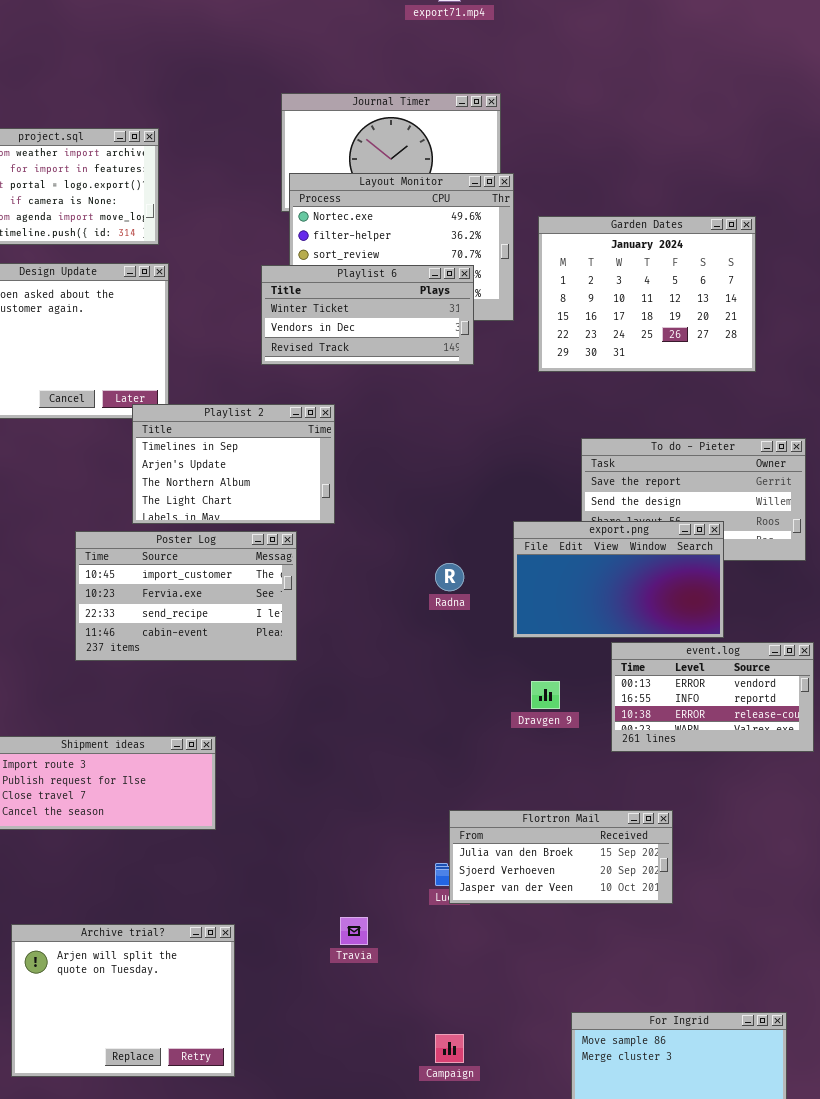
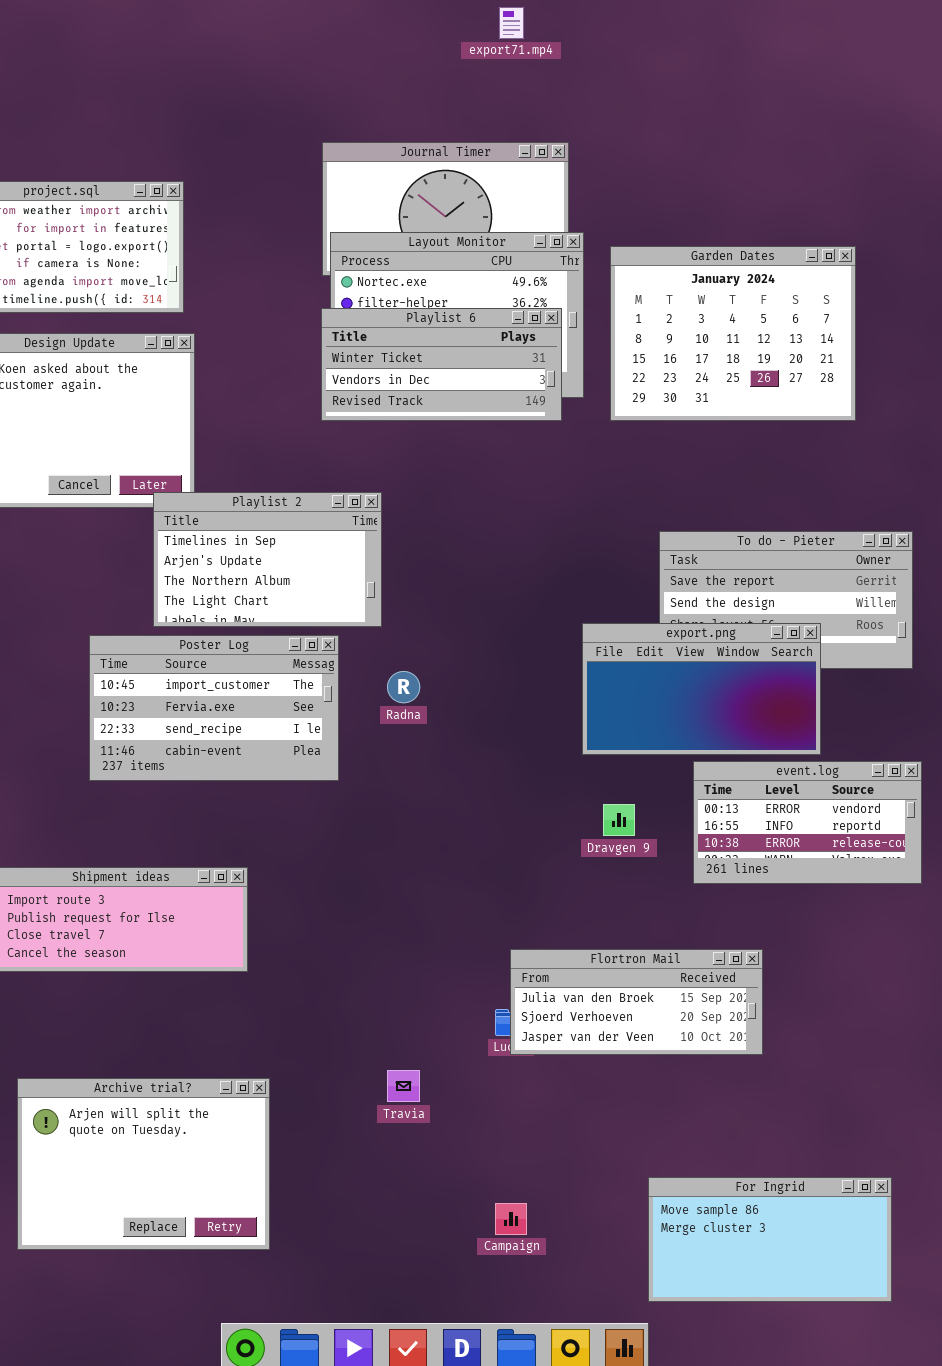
Garden Dates: [538,216,756,372] -> [610,246,856,421], moved
Playlist 6: [261,265,474,365] -> [321,308,562,421], moved
Radna: [435,563,464,591] -> [387,671,420,703], moved

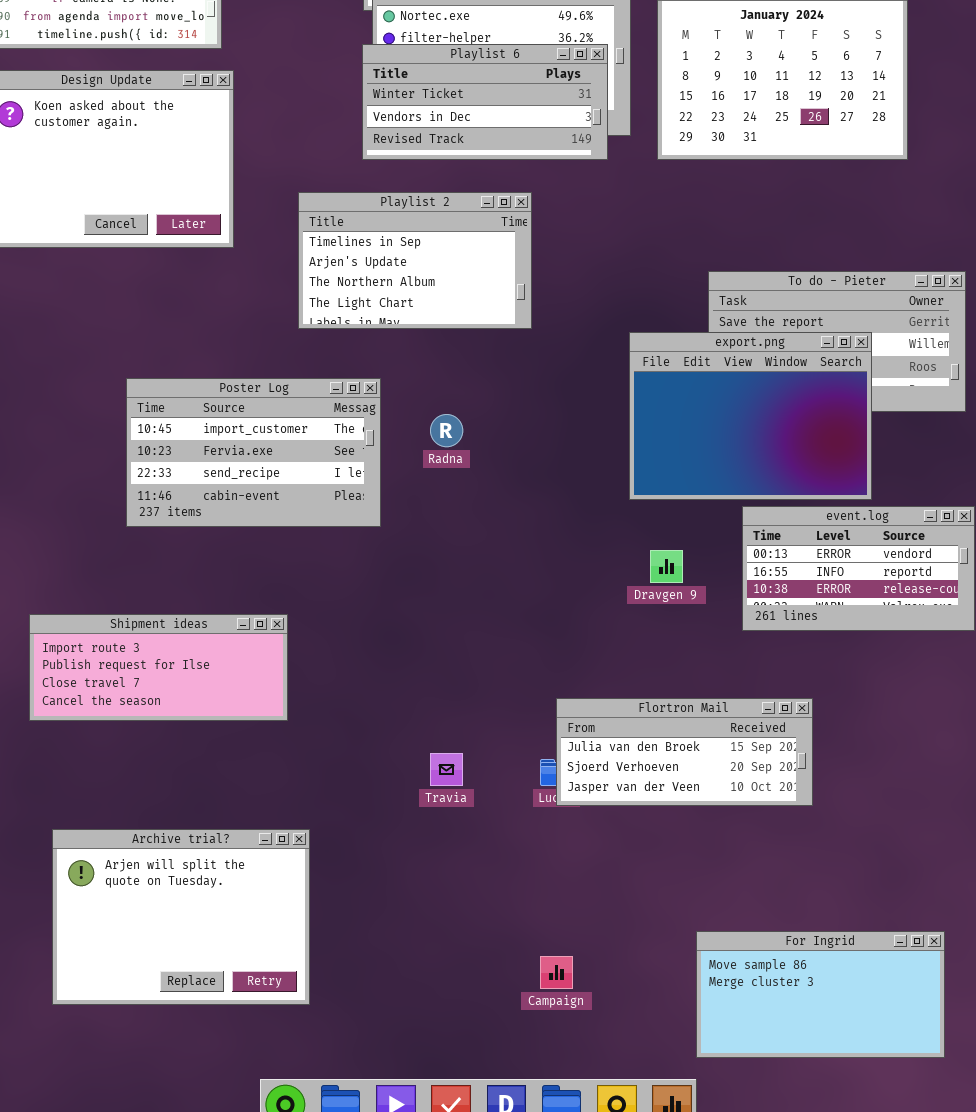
Playlist 2: [153,492,382,627] -> [298,192,532,329], moved
export.png: [582,623,821,755] -> [629,332,872,500], resized
Travia: [387,1070,420,1102] -> [430,753,463,786], moved

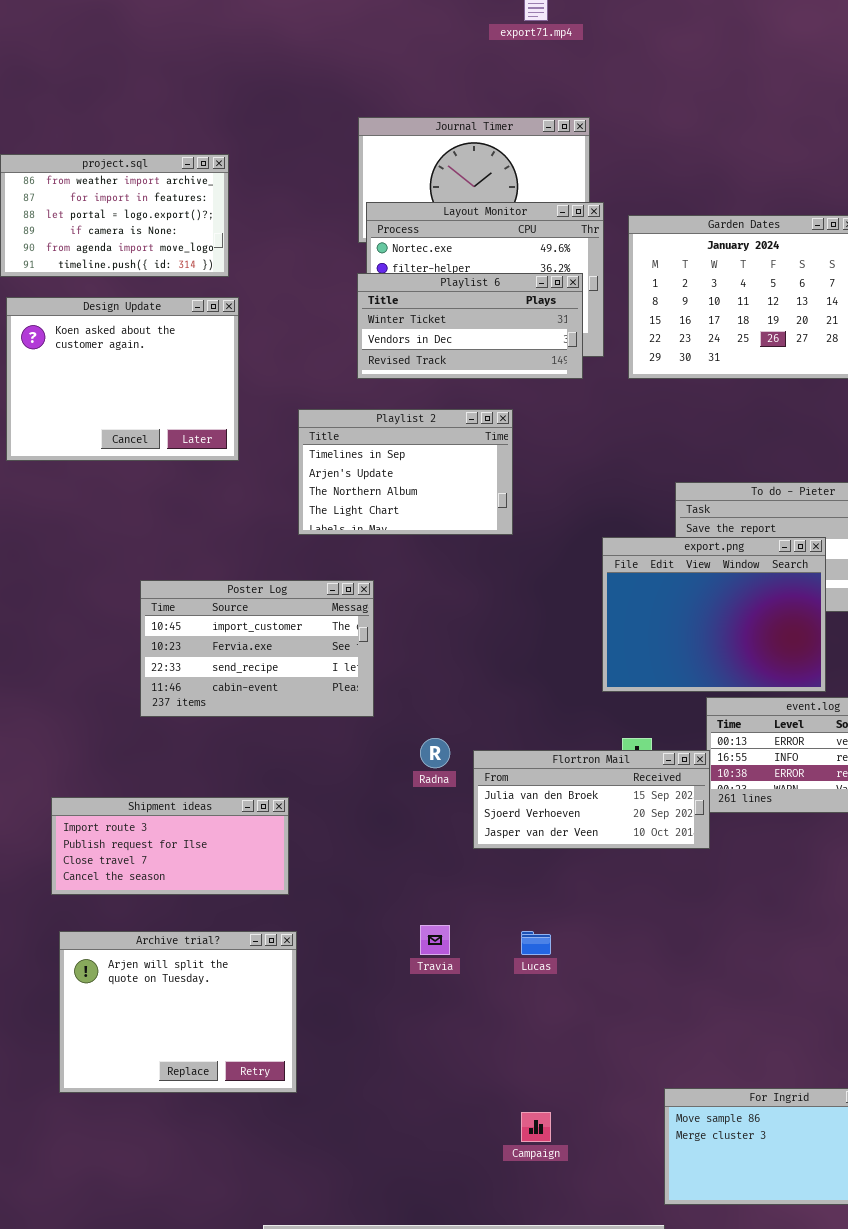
Radna: [430,414,463,447] -> [420,738,450,768], moved
Flortron Mail: [556,698,813,806] -> [473,750,710,849], moved
Archive trial?: [52,829,310,1005] -> [59,931,297,1093], moved

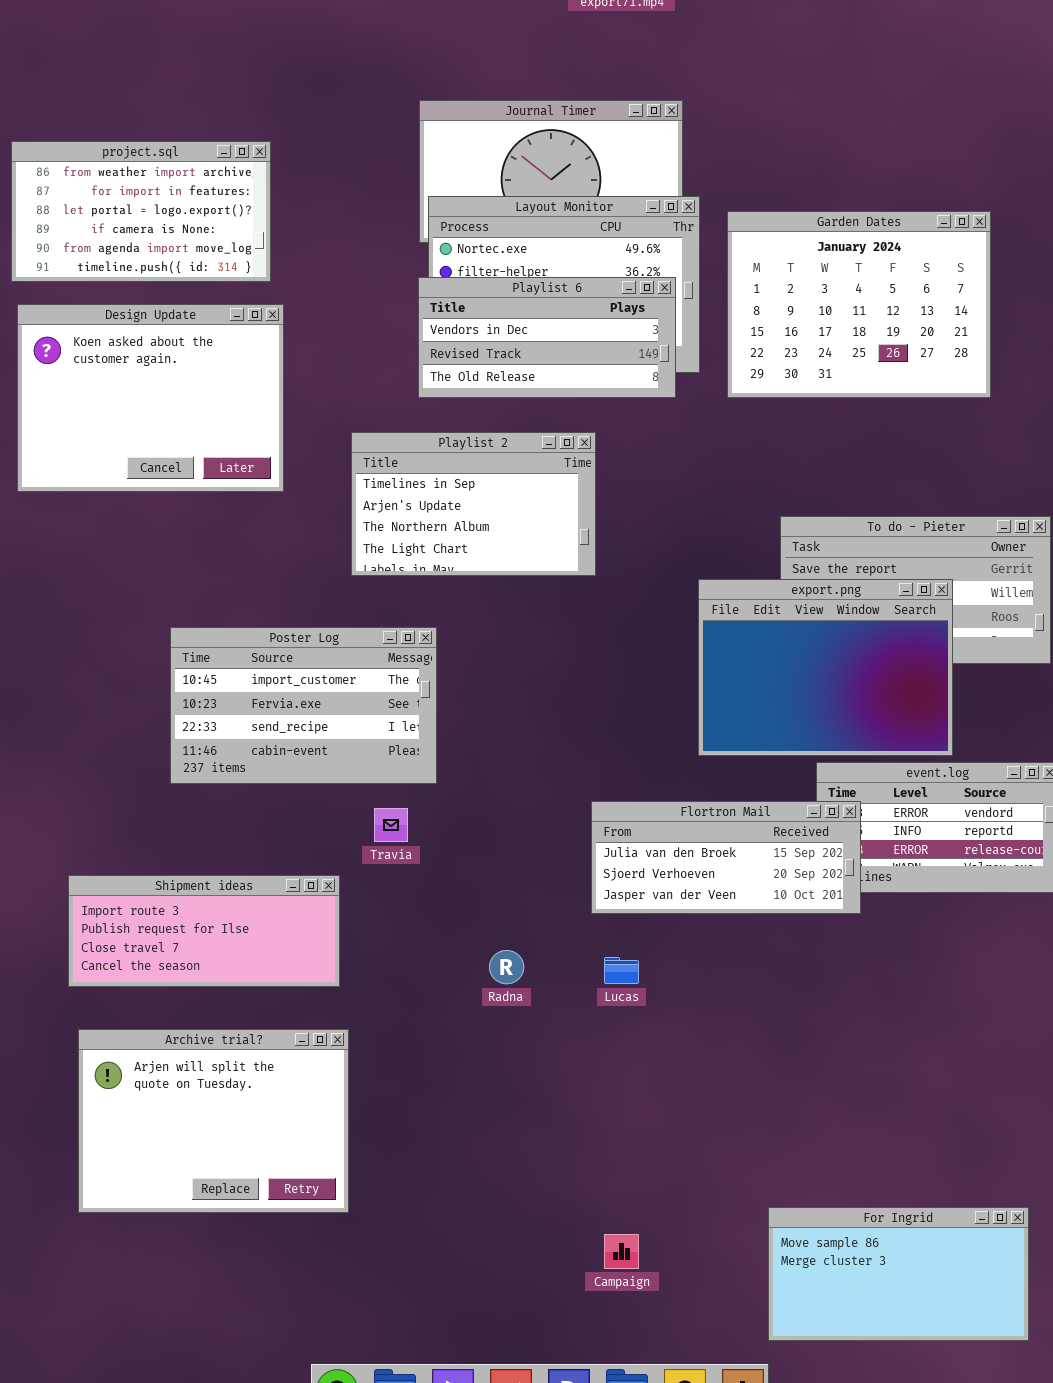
Playlist 6: [357,273,583,379] -> [418,277,676,398], scrolled down 1 row
Radna: [420,738,450,768] -> [489,950,524,984], moved
Flortron Mail: [473,750,710,849] -> [591,801,861,914], moved
Travia: [420,925,450,955] -> [374,808,408,842], moved
Lucas: [521,931,551,955] -> [604,957,639,984], moved

